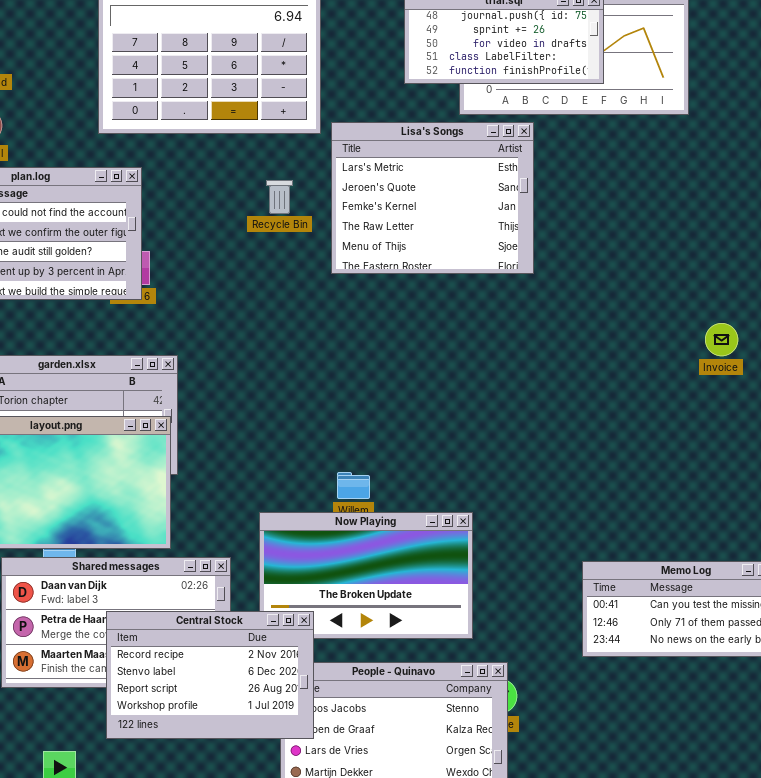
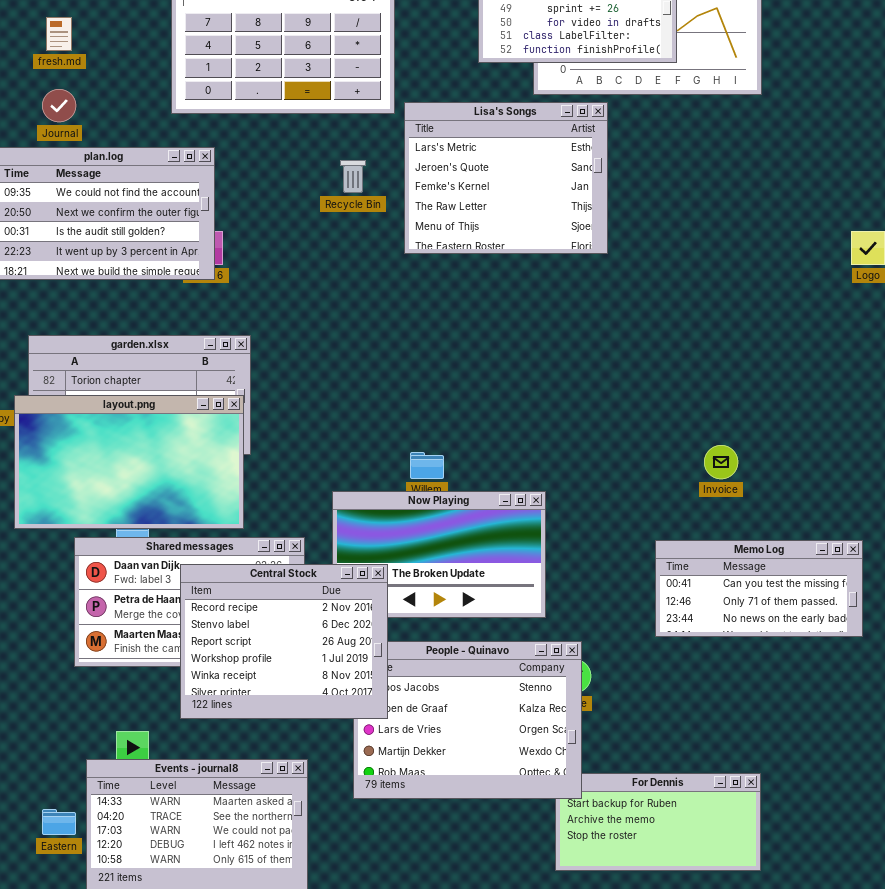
Invoice: [705,323,738,356] -> [704,445,738,479], moved
Central Stock: [106,611,314,739] -> [180,564,388,719], resized

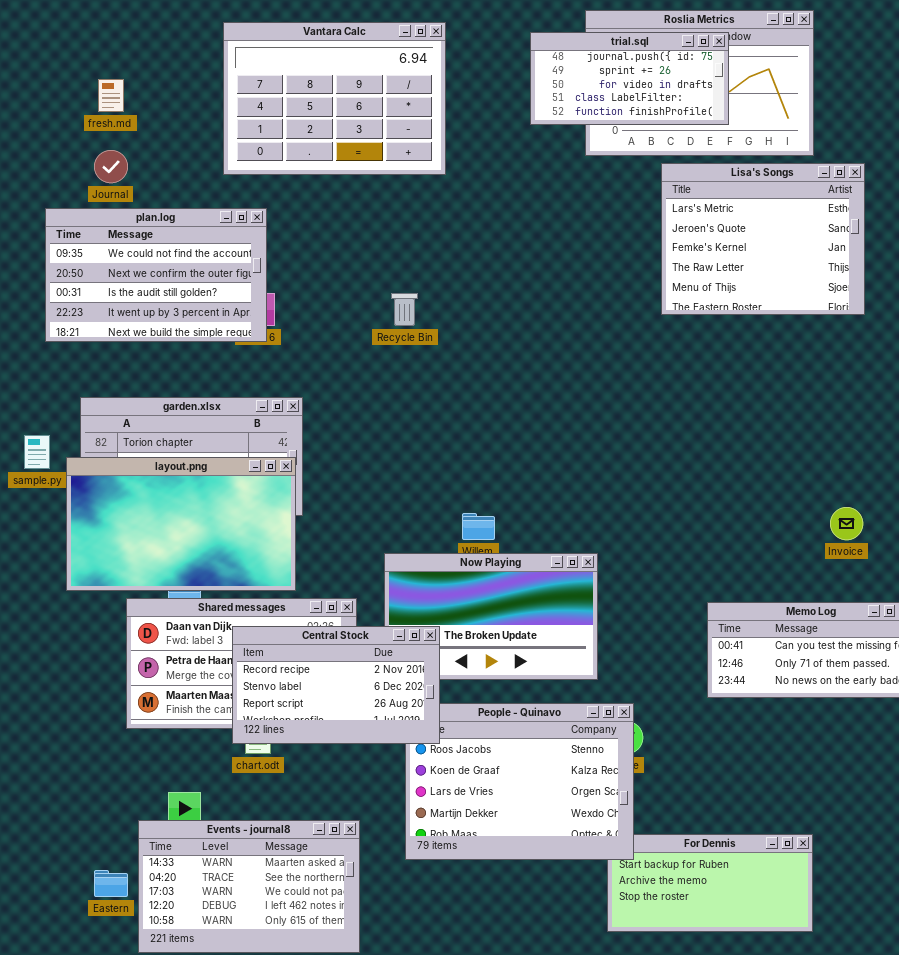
Lisa's Songs: [404,102,608,254] -> [661,163,865,315], moved
Recycle Bin: [340,160,366,193] -> [391,293,418,326], moved
Invoice: [704,445,738,479] -> [830,507,863,540], moved
Central Stock: [180,564,388,719] -> [232,626,440,744], resized

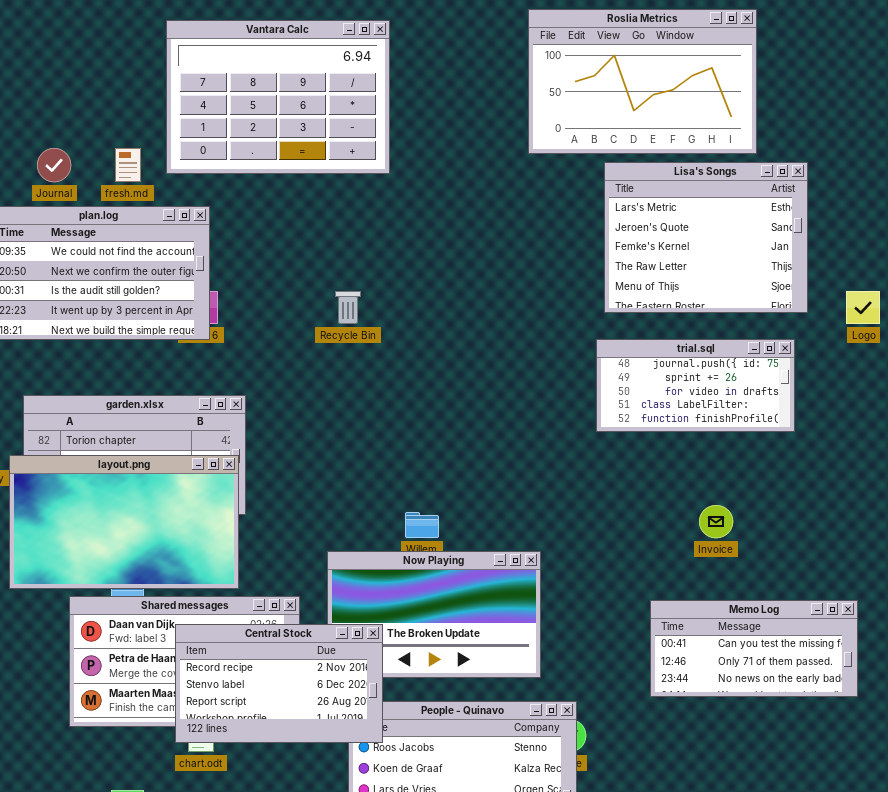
trial.sql: [530,32,729,125] -> [596,339,795,432], moved
fresh.md: [98,79,124,112] -> [115,148,141,182], moved
Invoice: [830,507,863,540] -> [699,505,733,538], moved

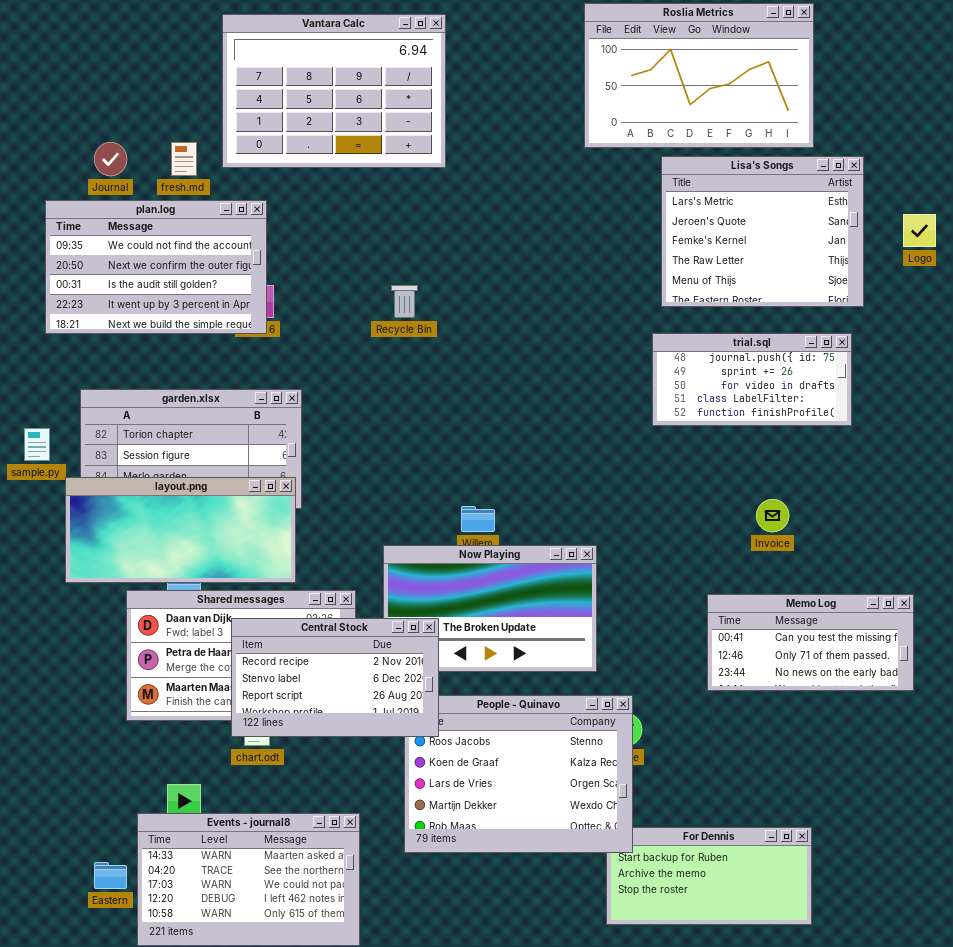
Logo: [846,291,880,324] -> [903,214,936,247], moved
layout.png: [9,455,239,589] -> [65,477,296,583], resized

